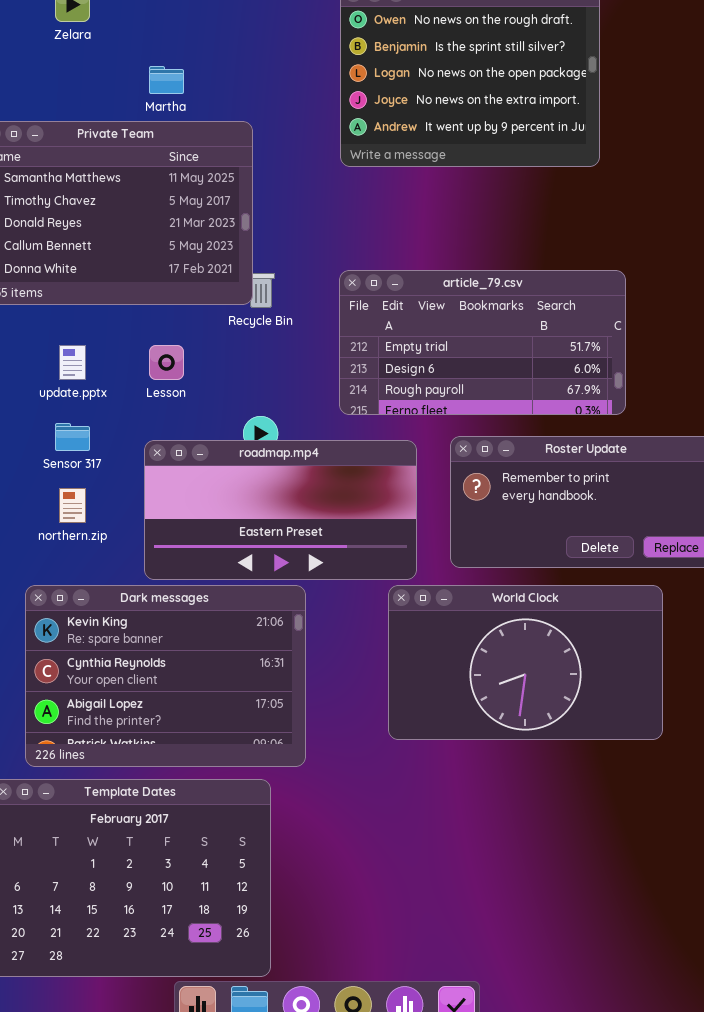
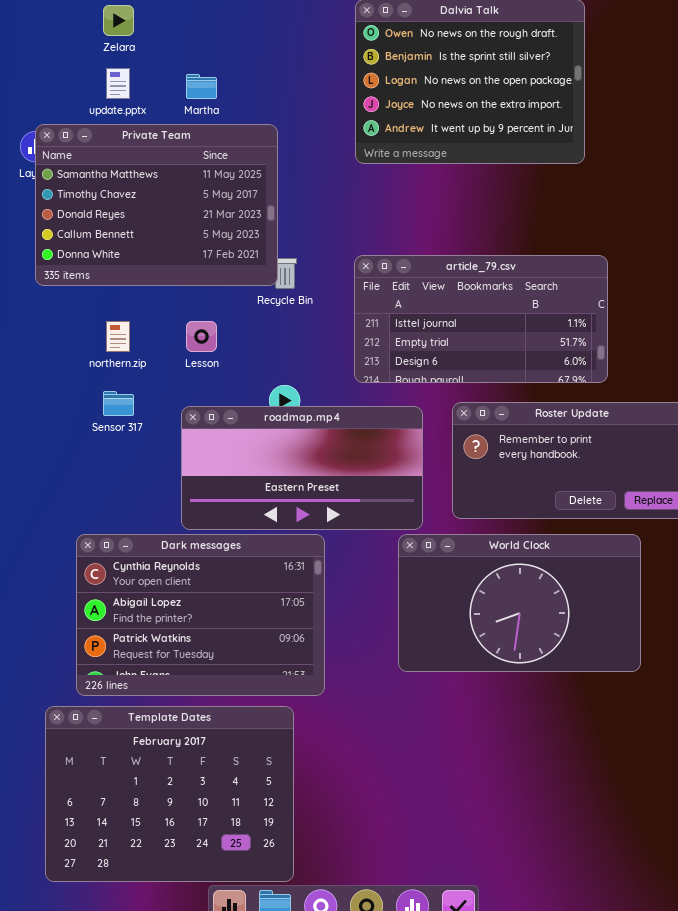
article_79.csv: [339,270,626,415] -> [354,255,608,383], scrolled up 1 row
update.pptx: [59,345,86,380] -> [106,68,130,99], moved
northern.zip: [59,488,86,523] -> [106,321,130,352], moved
Dark messages: [25,585,306,767] -> [76,534,325,696], scrolled down 1 row

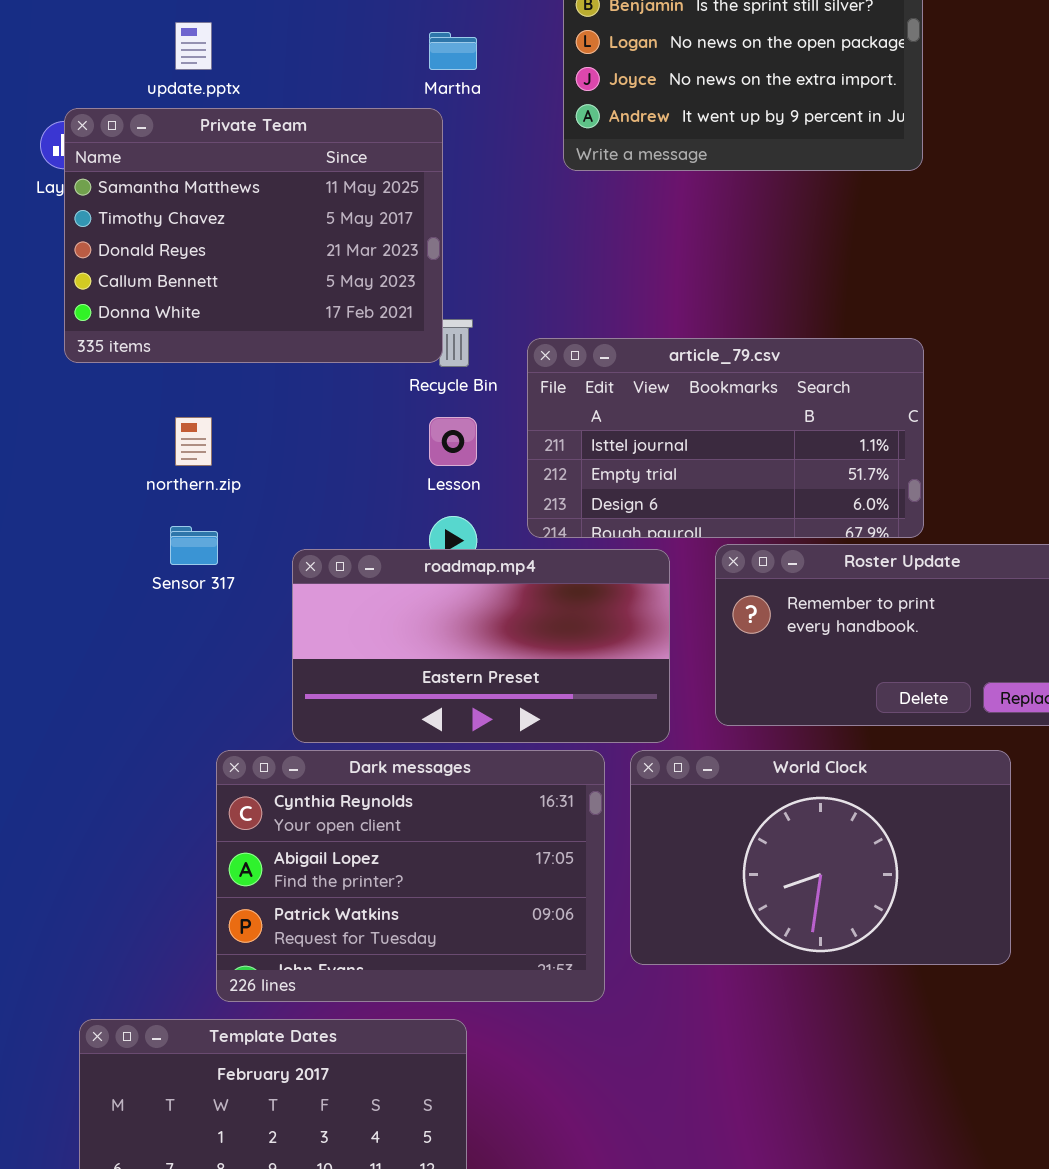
Martha: [186,74,217,99] -> [429,32,477,70], moved
article_79.csv: [354,255,608,383] -> [527,338,924,538], moved
Lesson: [186,321,217,352] -> [429,417,477,466], moved
Dark messages: [76,534,325,696] -> [216,750,605,1002], moved

